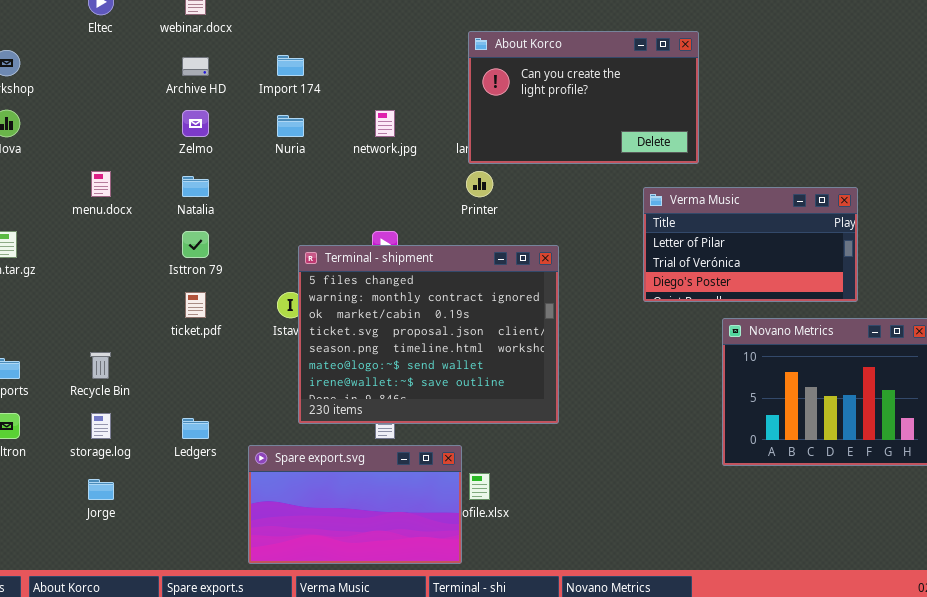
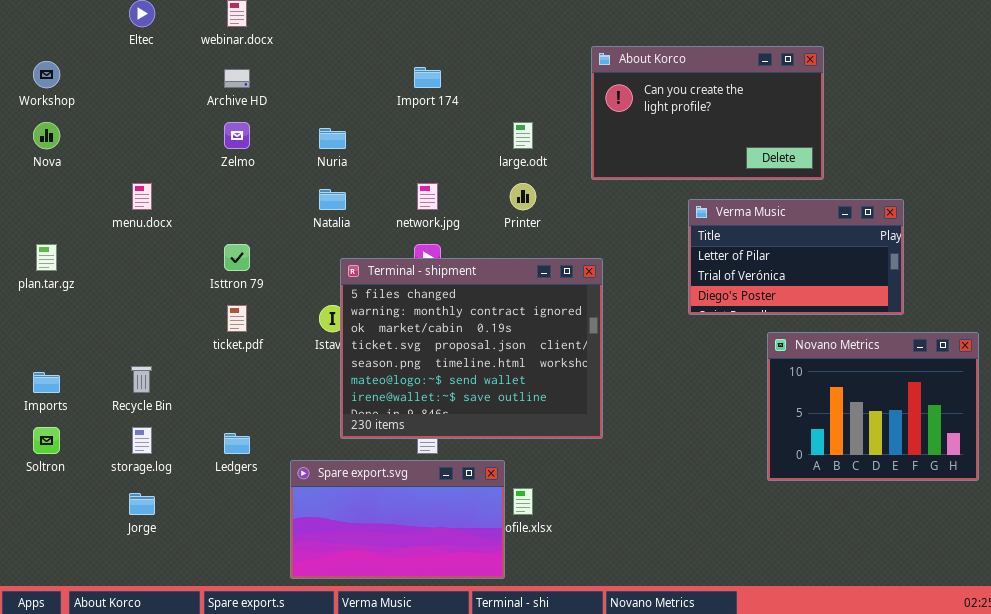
About Korco: [468,31,699,164] -> [591,46,824,180], moved
Import 174: [277,55,304,76] -> [414,67,441,88], moved
network.jpg: [375,110,395,137] -> [417,183,438,210], moved
Natalia: [182,176,209,197] -> [319,189,346,210], moved

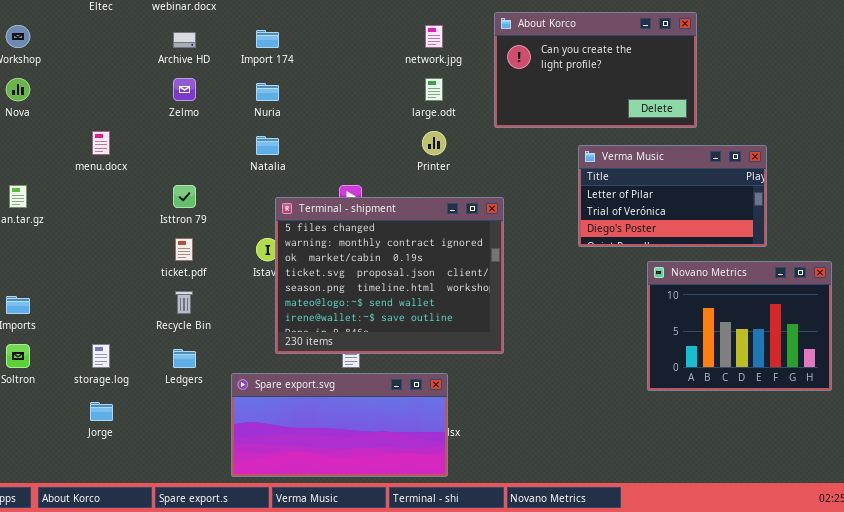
Import 174: [414,67,441,88] -> [256,30,279,48], moved
network.jpg: [417,183,438,210] -> [425,25,443,48], moved
Recycle Bin: [131,366,152,393] -> [175,291,193,314], moved
Spare export.svg: [290,460,505,579] -> [231,373,448,477], resized

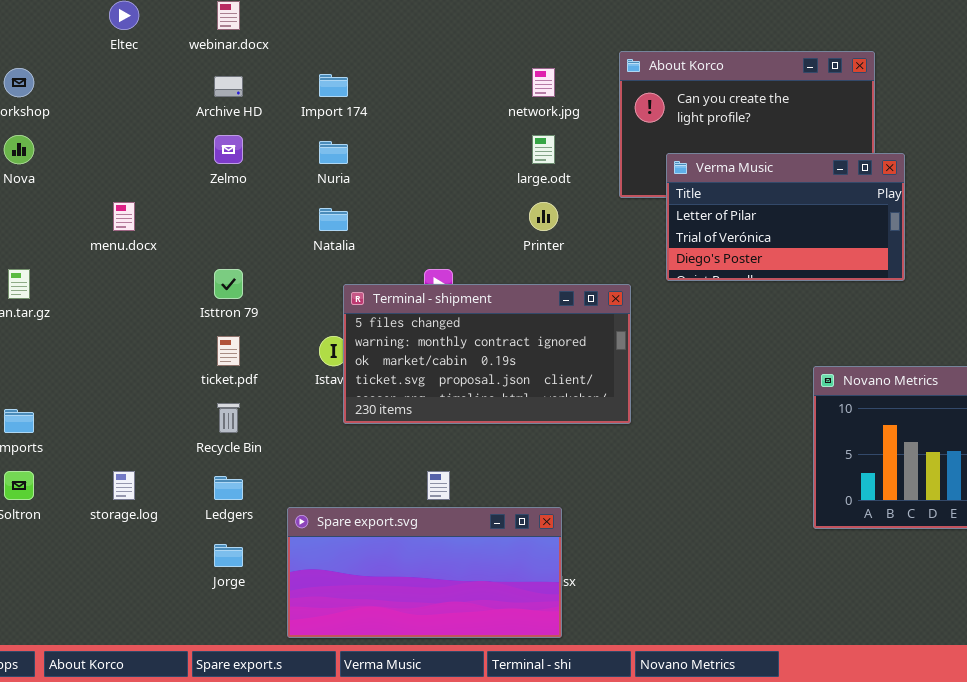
Verma Music: [578,145,767,247] -> [666,153,905,281], moved
Terminal - shipment: [275,197,504,354] -> [343,284,631,424], resized
Jorge: [90,402,113,421] -> [214,544,243,567], moved

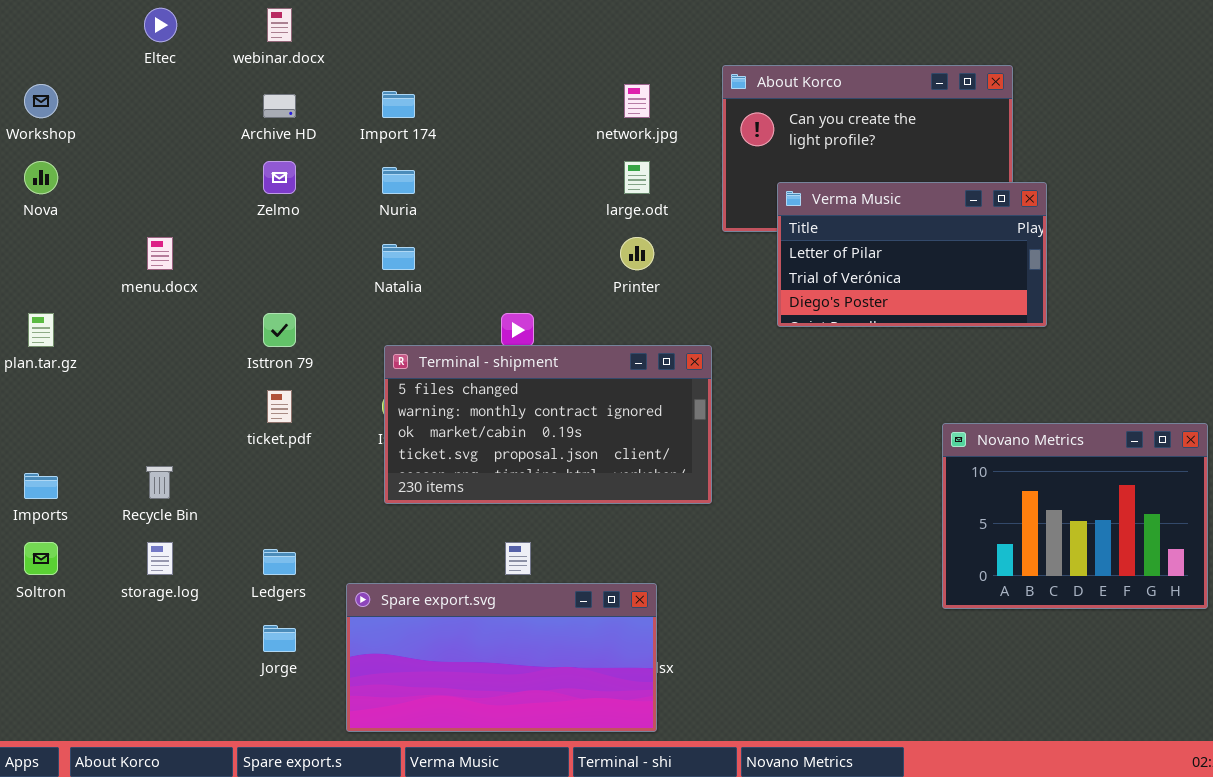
Terminal - shipment: [343,284,631,424] -> [384,345,712,504], moved
Recycle Bin: [217,403,240,433] -> [146,466,173,499], moved

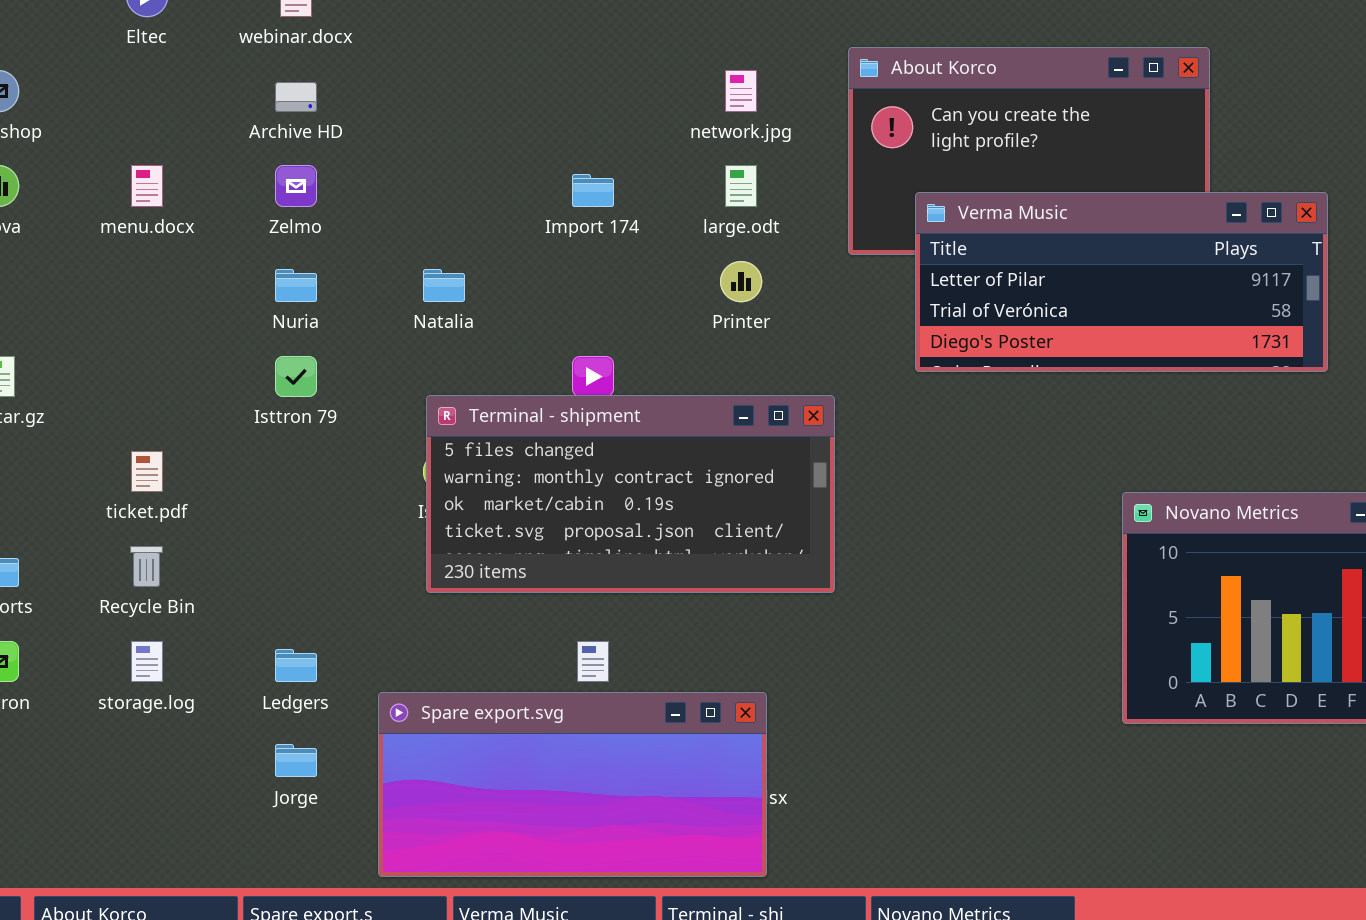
Import 174: [382,91,415,118] -> [572,174,614,207], moved
Nuria: [382,167,415,194] -> [275,269,317,302], moved
Verma Music: [777,182,1047,327] -> [915,192,1328,372], resized
menu.docx: [147,237,173,270] -> [131,165,163,207], moved
ticket.pdf: [267,390,292,423] -> [131,451,163,492], moved

